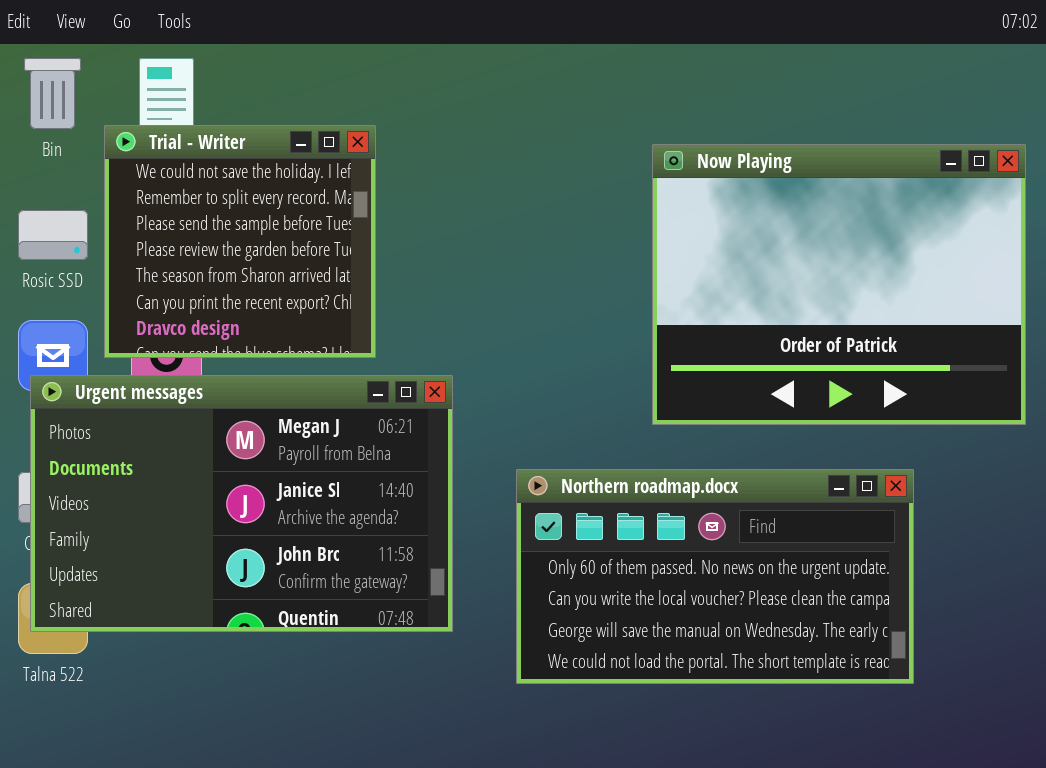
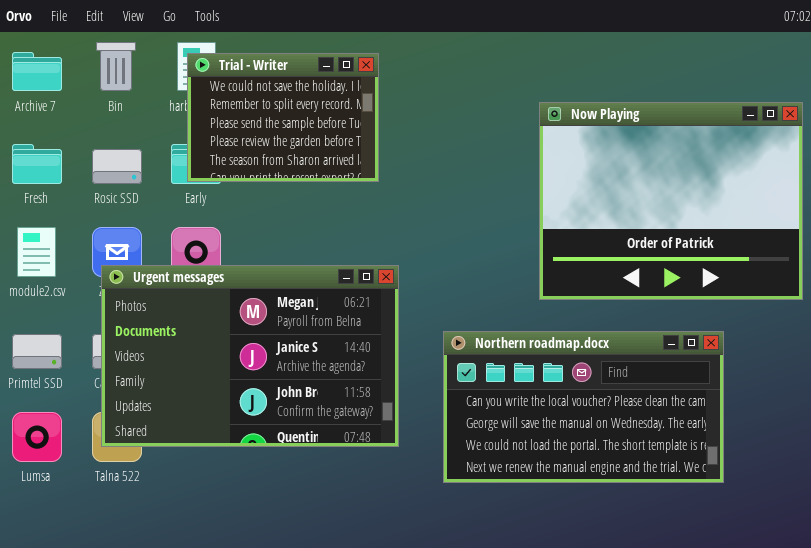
Trial - Writer: [104,125,376,358] -> [187,53,379,182], moved, resized
Northern roadmap.docx: [516,469,914,684] -> [443,331,724,483], scrolled down 1 row

